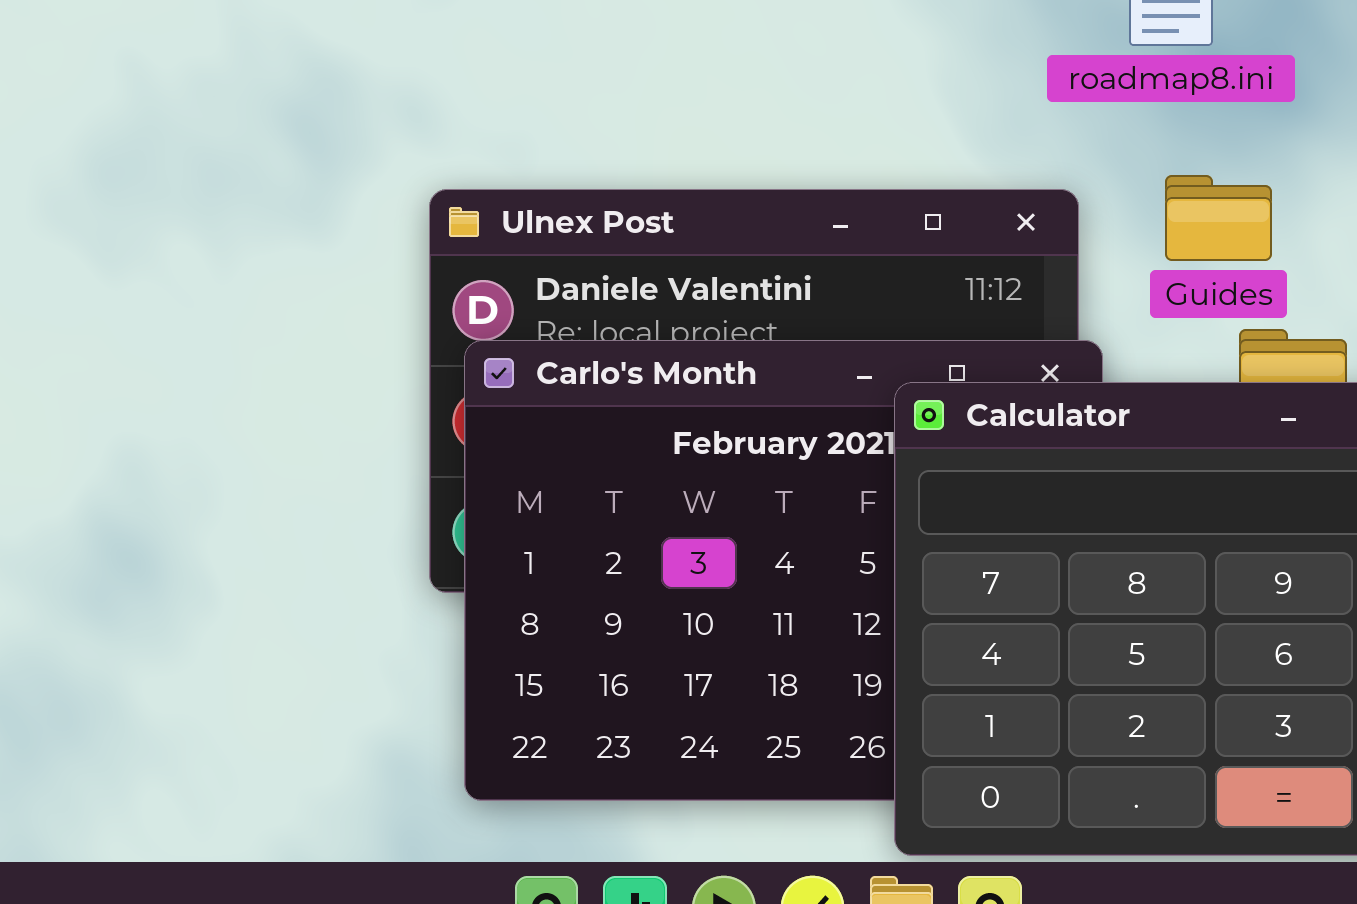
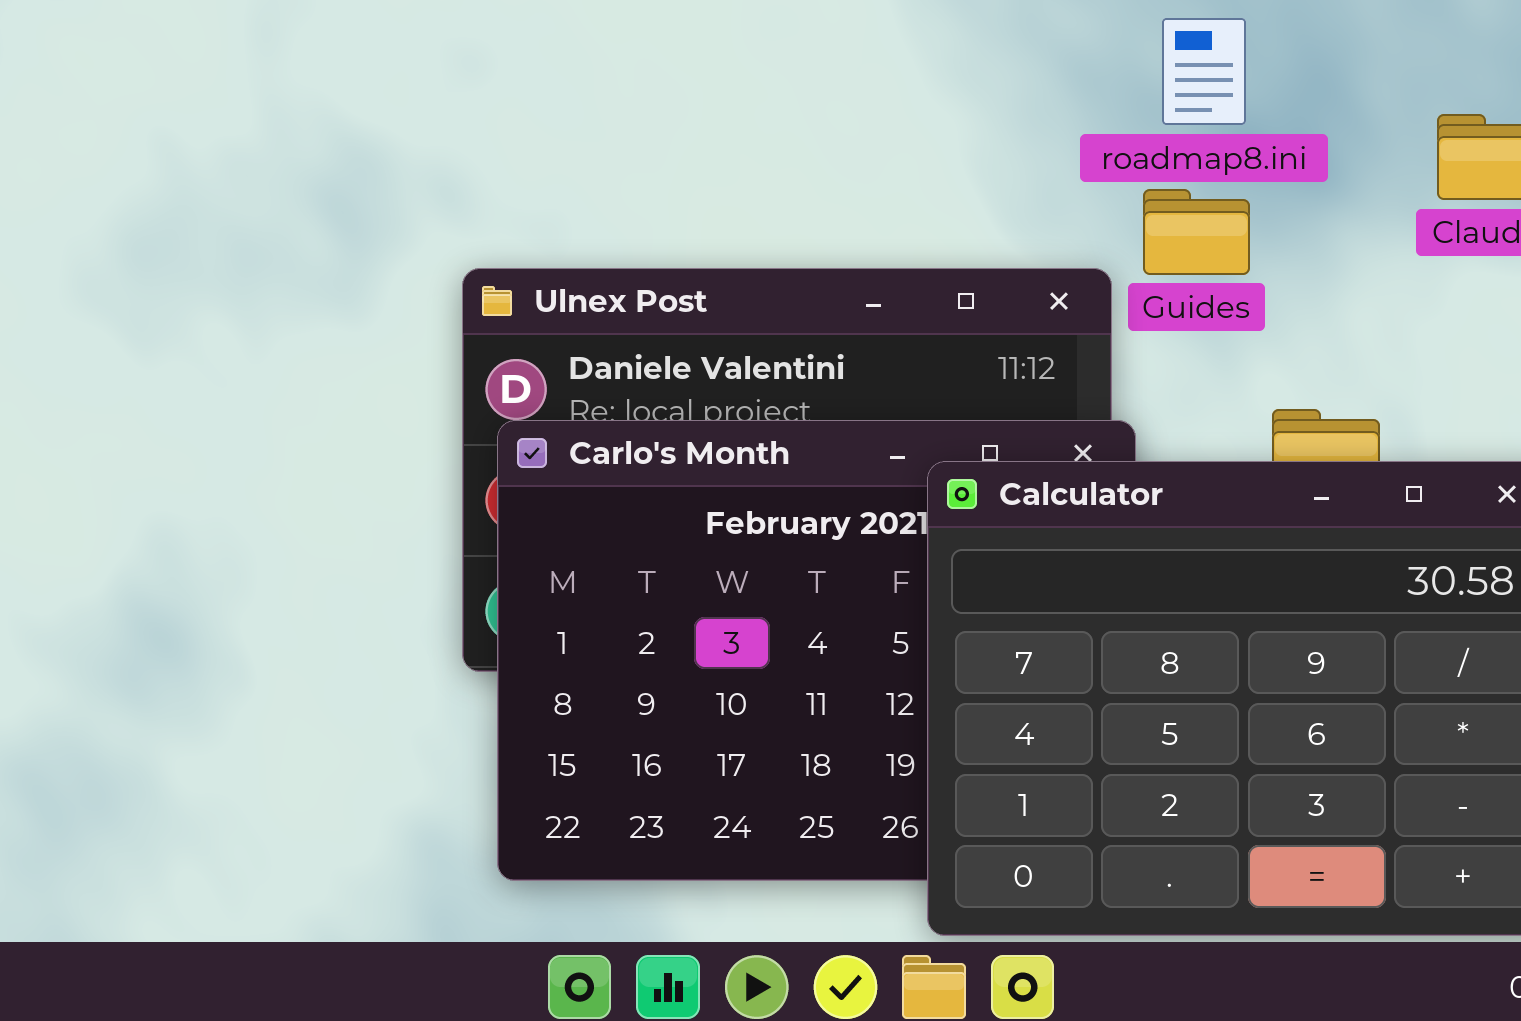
Guides: [1165,175,1272,261] -> [1143,189,1250,275], moved

